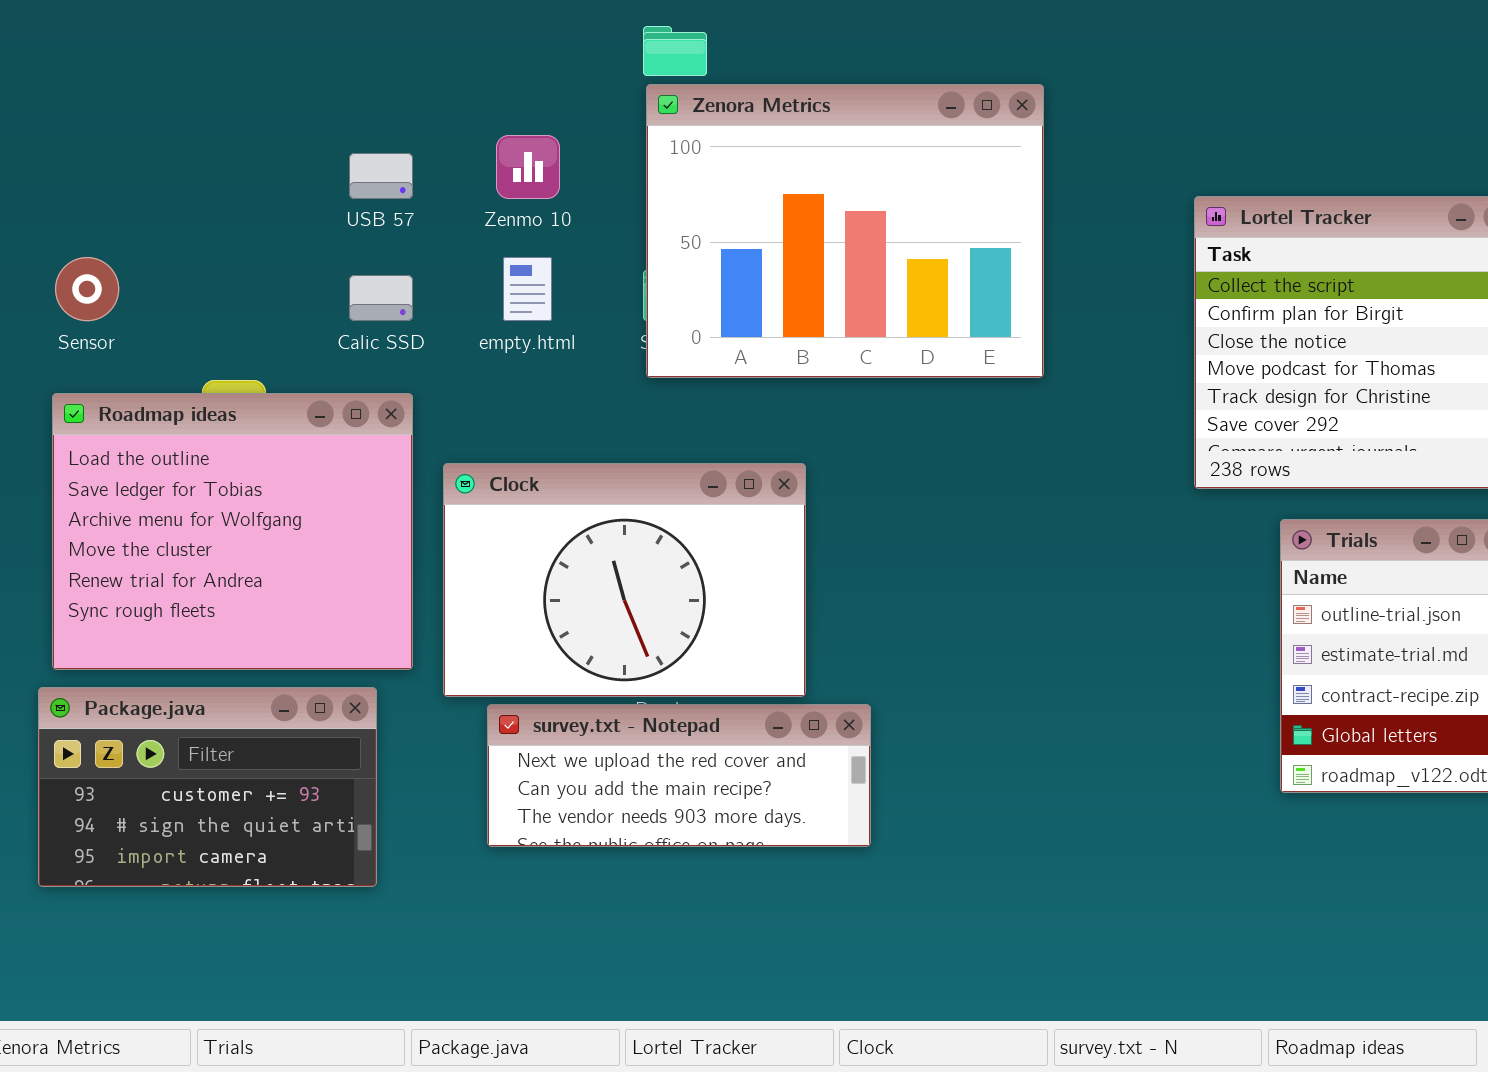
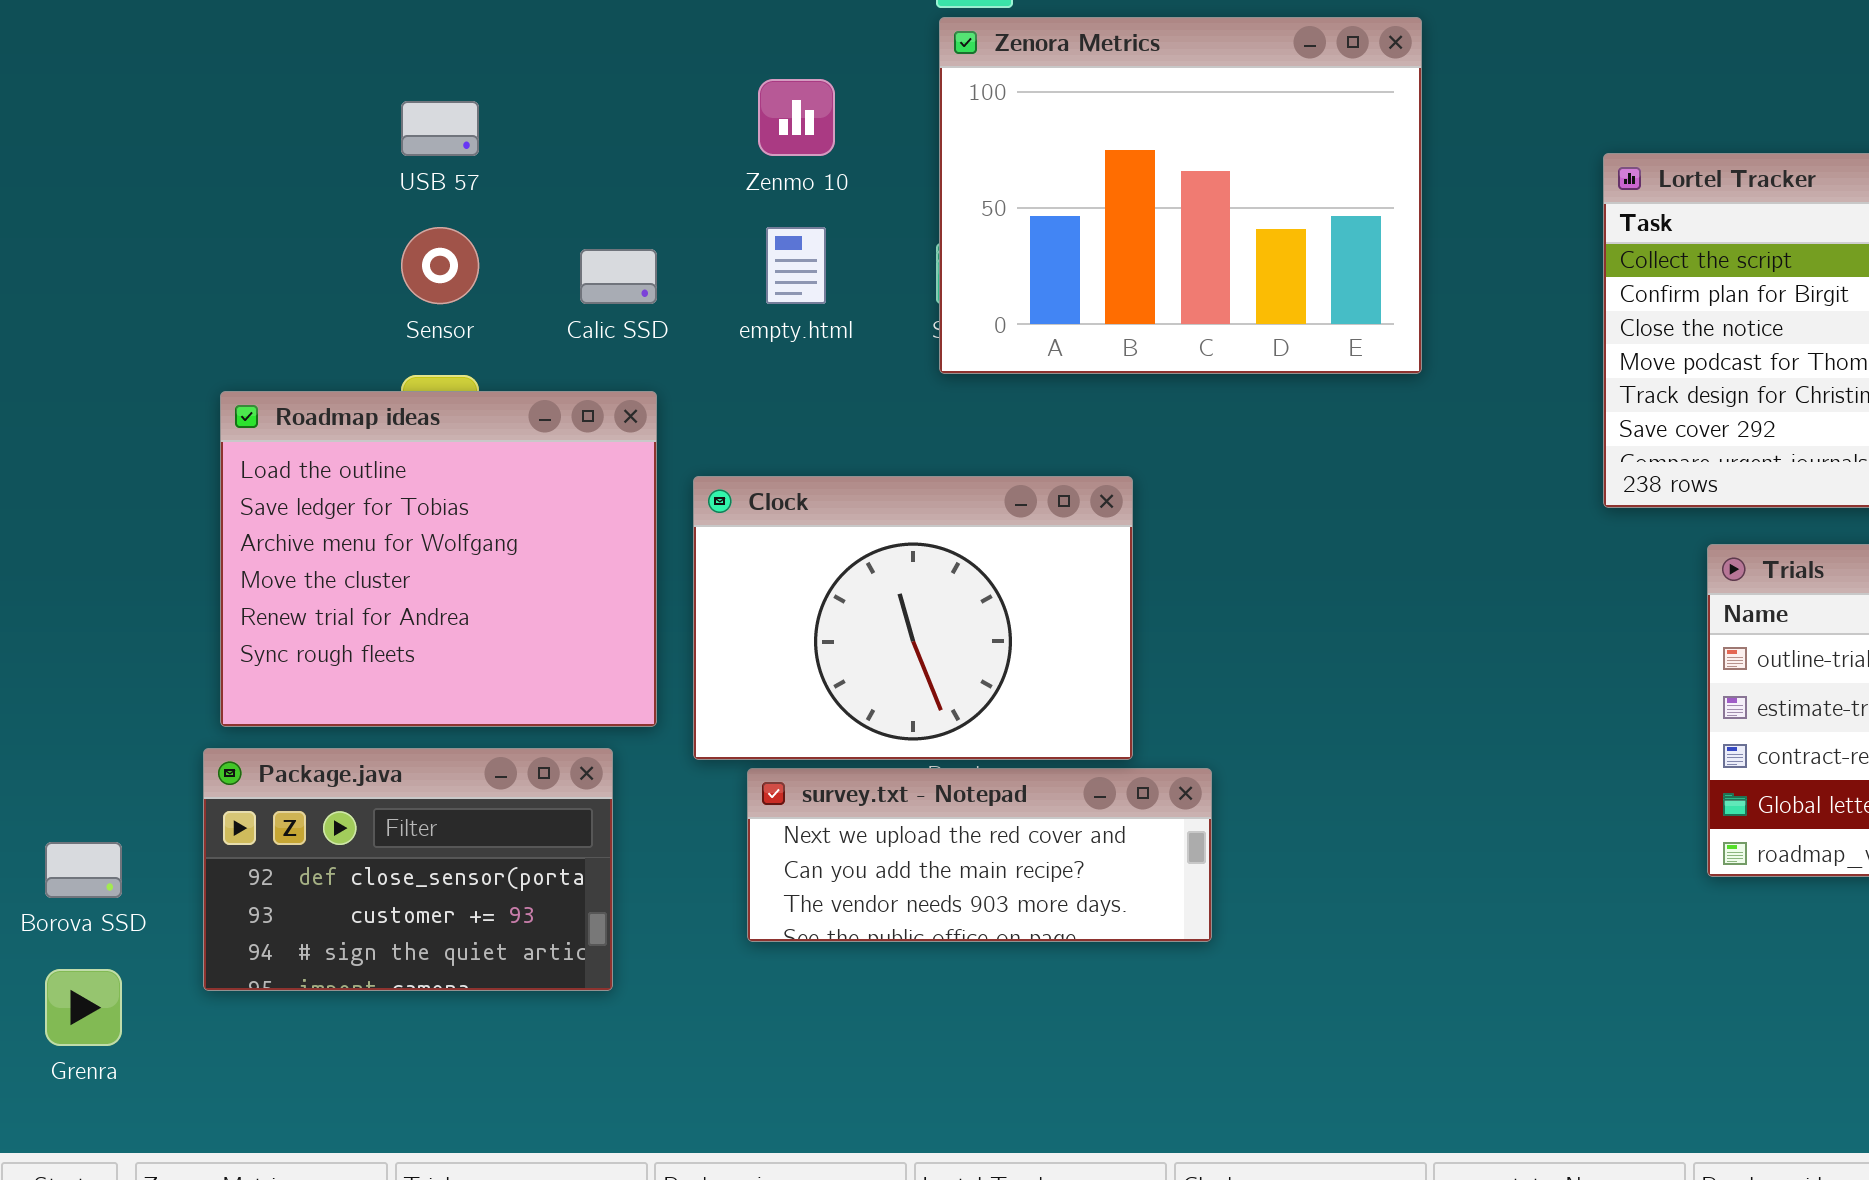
USB 57: [349,153,413,199] -> [401,101,479,156], moved
Sensor: [55,257,119,321] -> [401,227,479,304], moved
Package.java: [38,687,377,887] -> [203,748,613,991], scrolled up 1 row

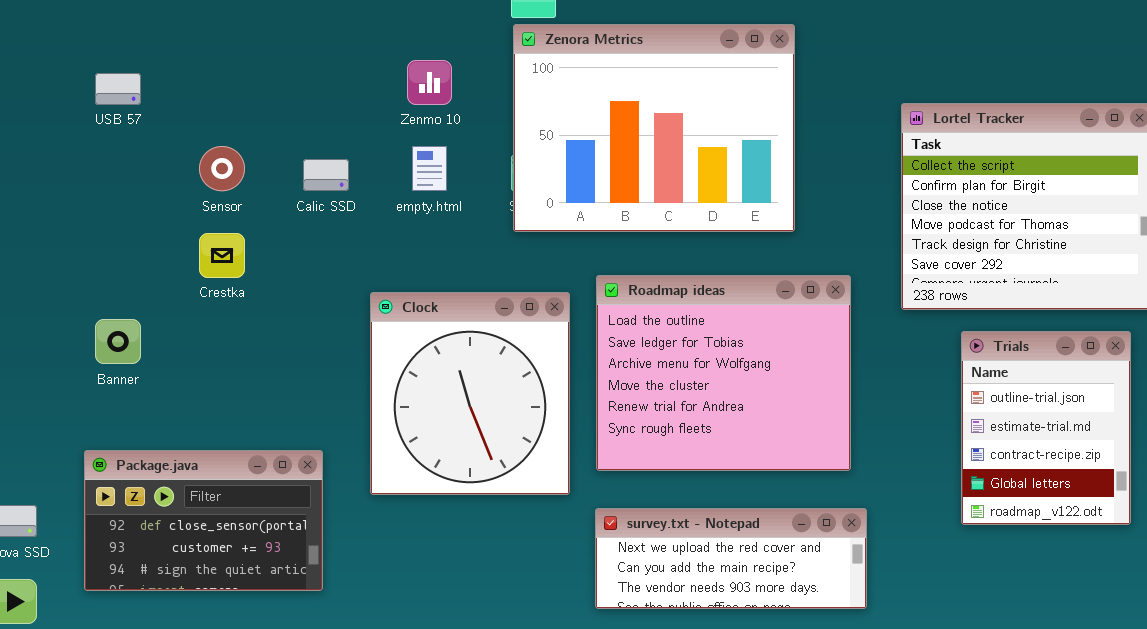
USB 57: [401,101,479,156] -> [95,73,141,105], moved
Roadmap ideas: [220,391,657,727] -> [596,275,851,471], moved
Clock: [693,476,1133,760] -> [370,292,570,495], resized
survey.txt - Notepad: [747,768,1212,942] -> [595,508,867,609], moved

